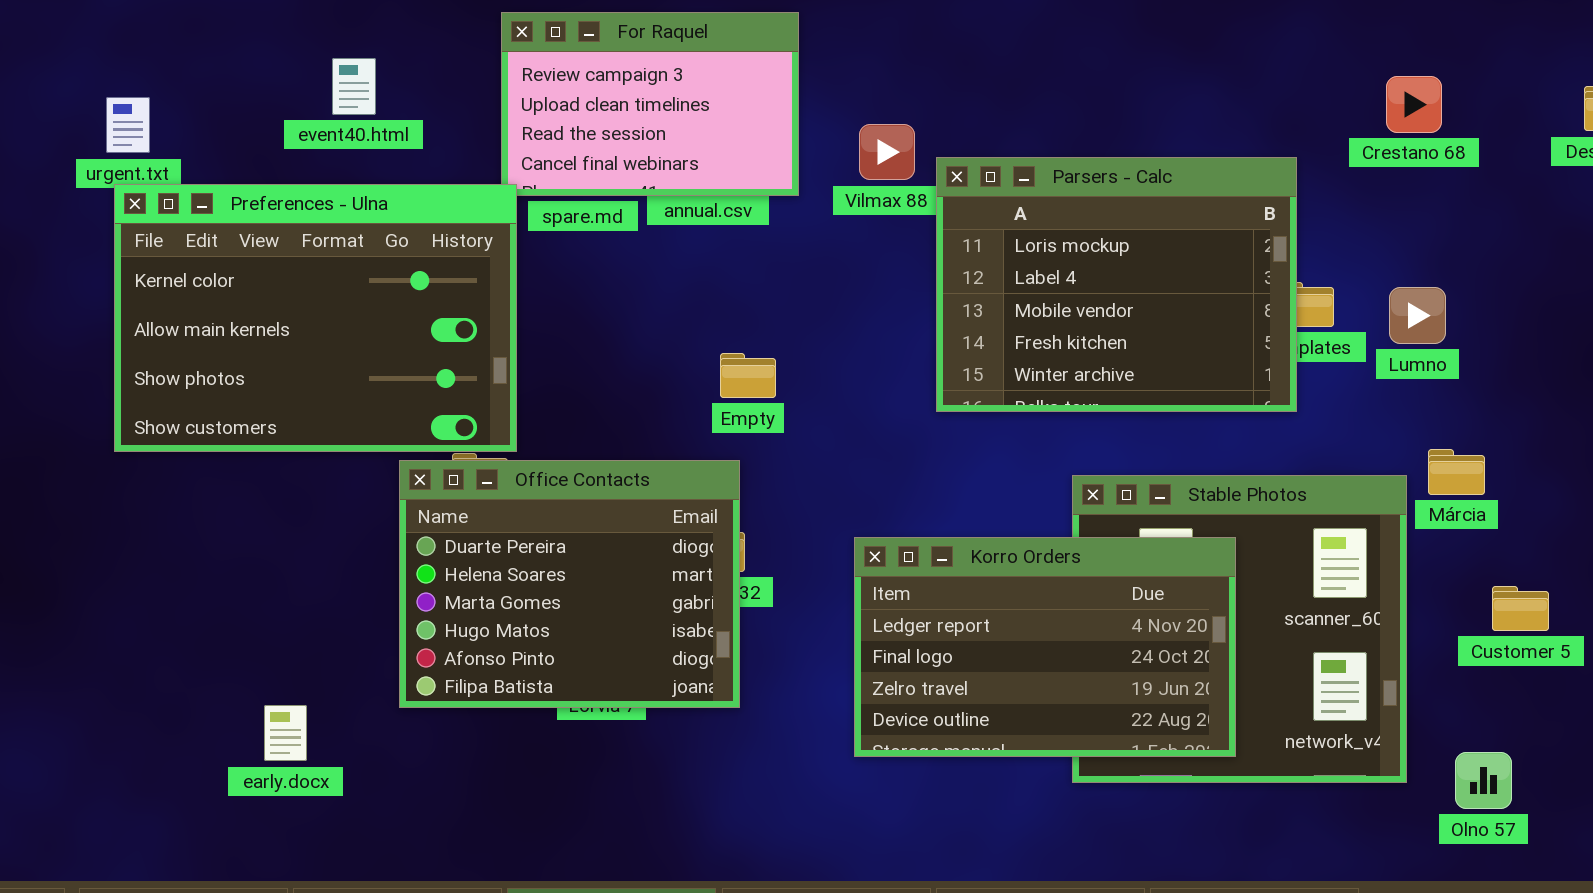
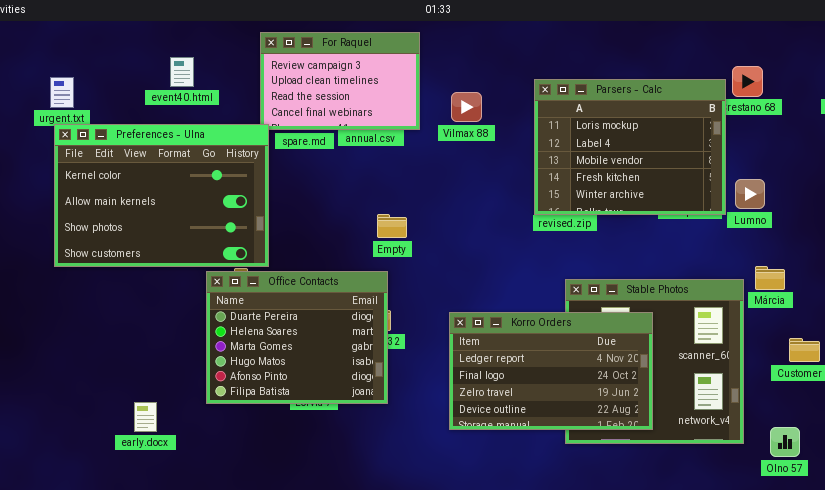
Parsers - Calc: [936,157,1297,412] -> [534,79,726,215], moved

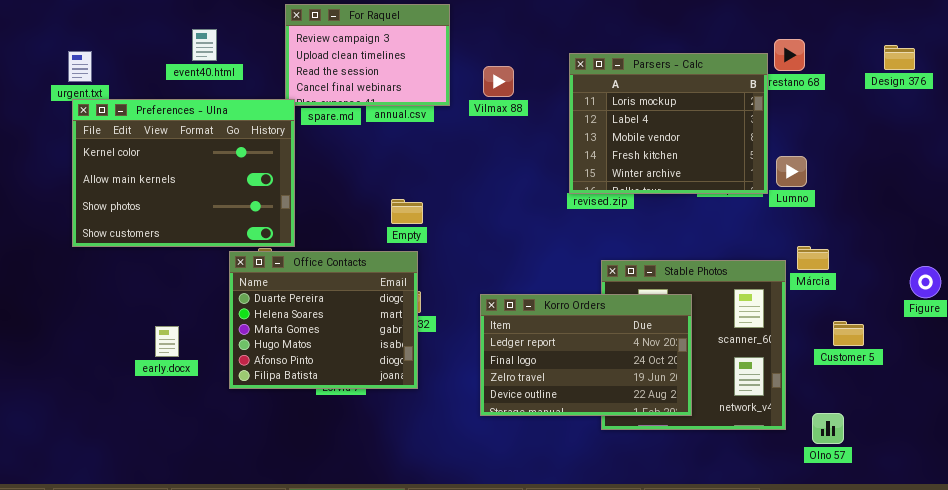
Empty: [377,214,407,238] -> [391,199,423,224], moved
early.docx: [134,402,157,432] -> [155,326,179,357], moved

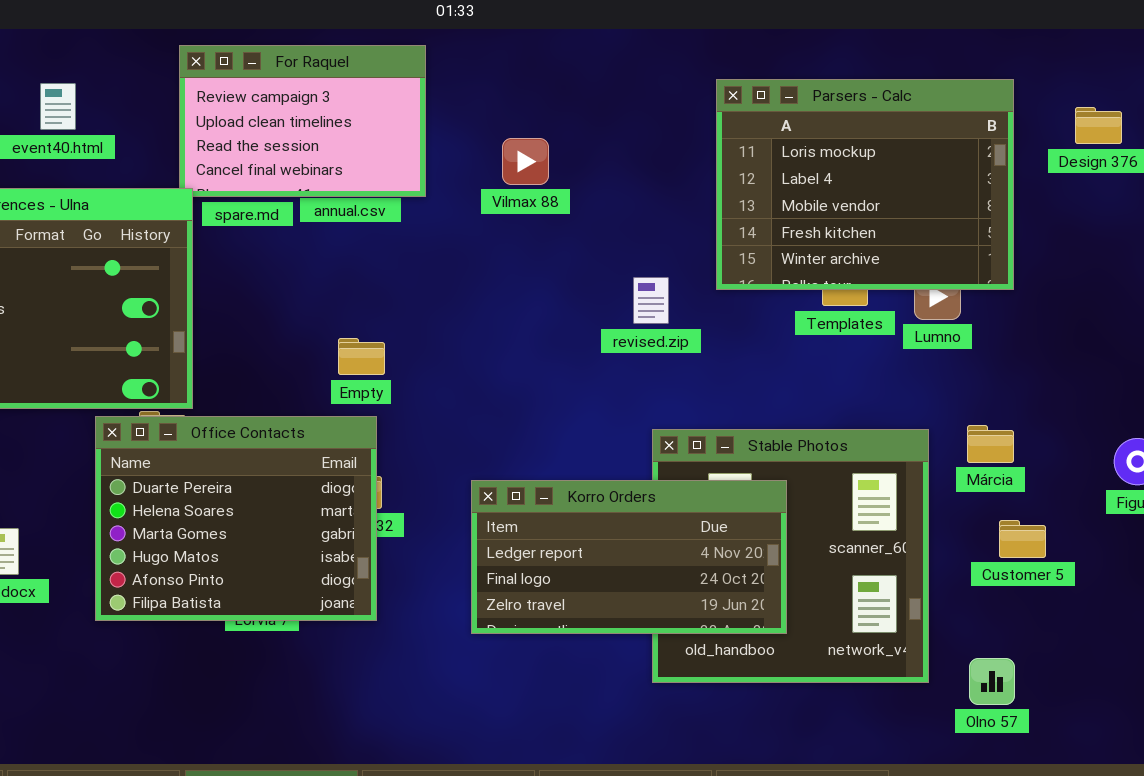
Parsers - Calc: [569,53,768,194] -> [716,79,1014,290], moved
Vilmax 88: [483,66,514,97] -> [502,138,549,185], moved
Márcia: [797,246,829,270] -> [967,425,1014,463], moved
Korro Orders: [480,294,692,416] -> [471,480,787,634], resized

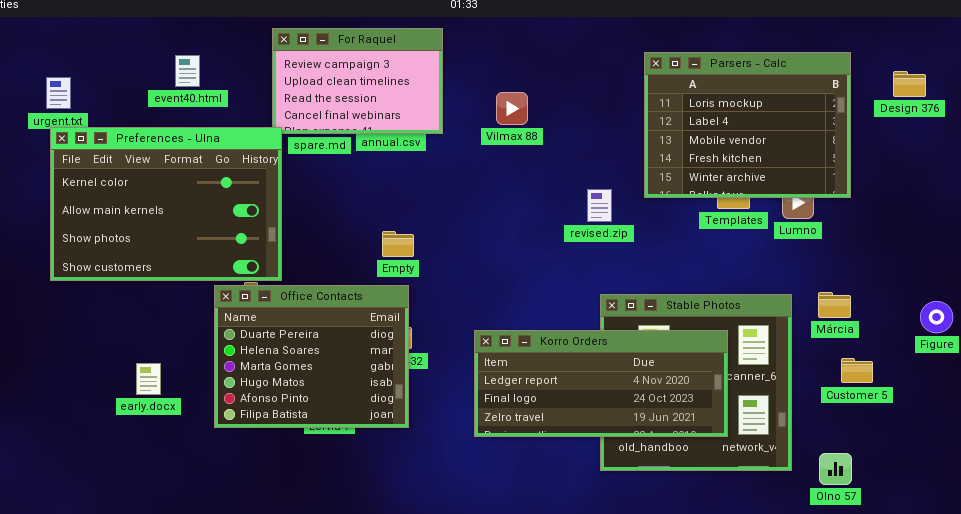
Korro Orders: [471,480,787,634] -> [474,330,728,437], resized

